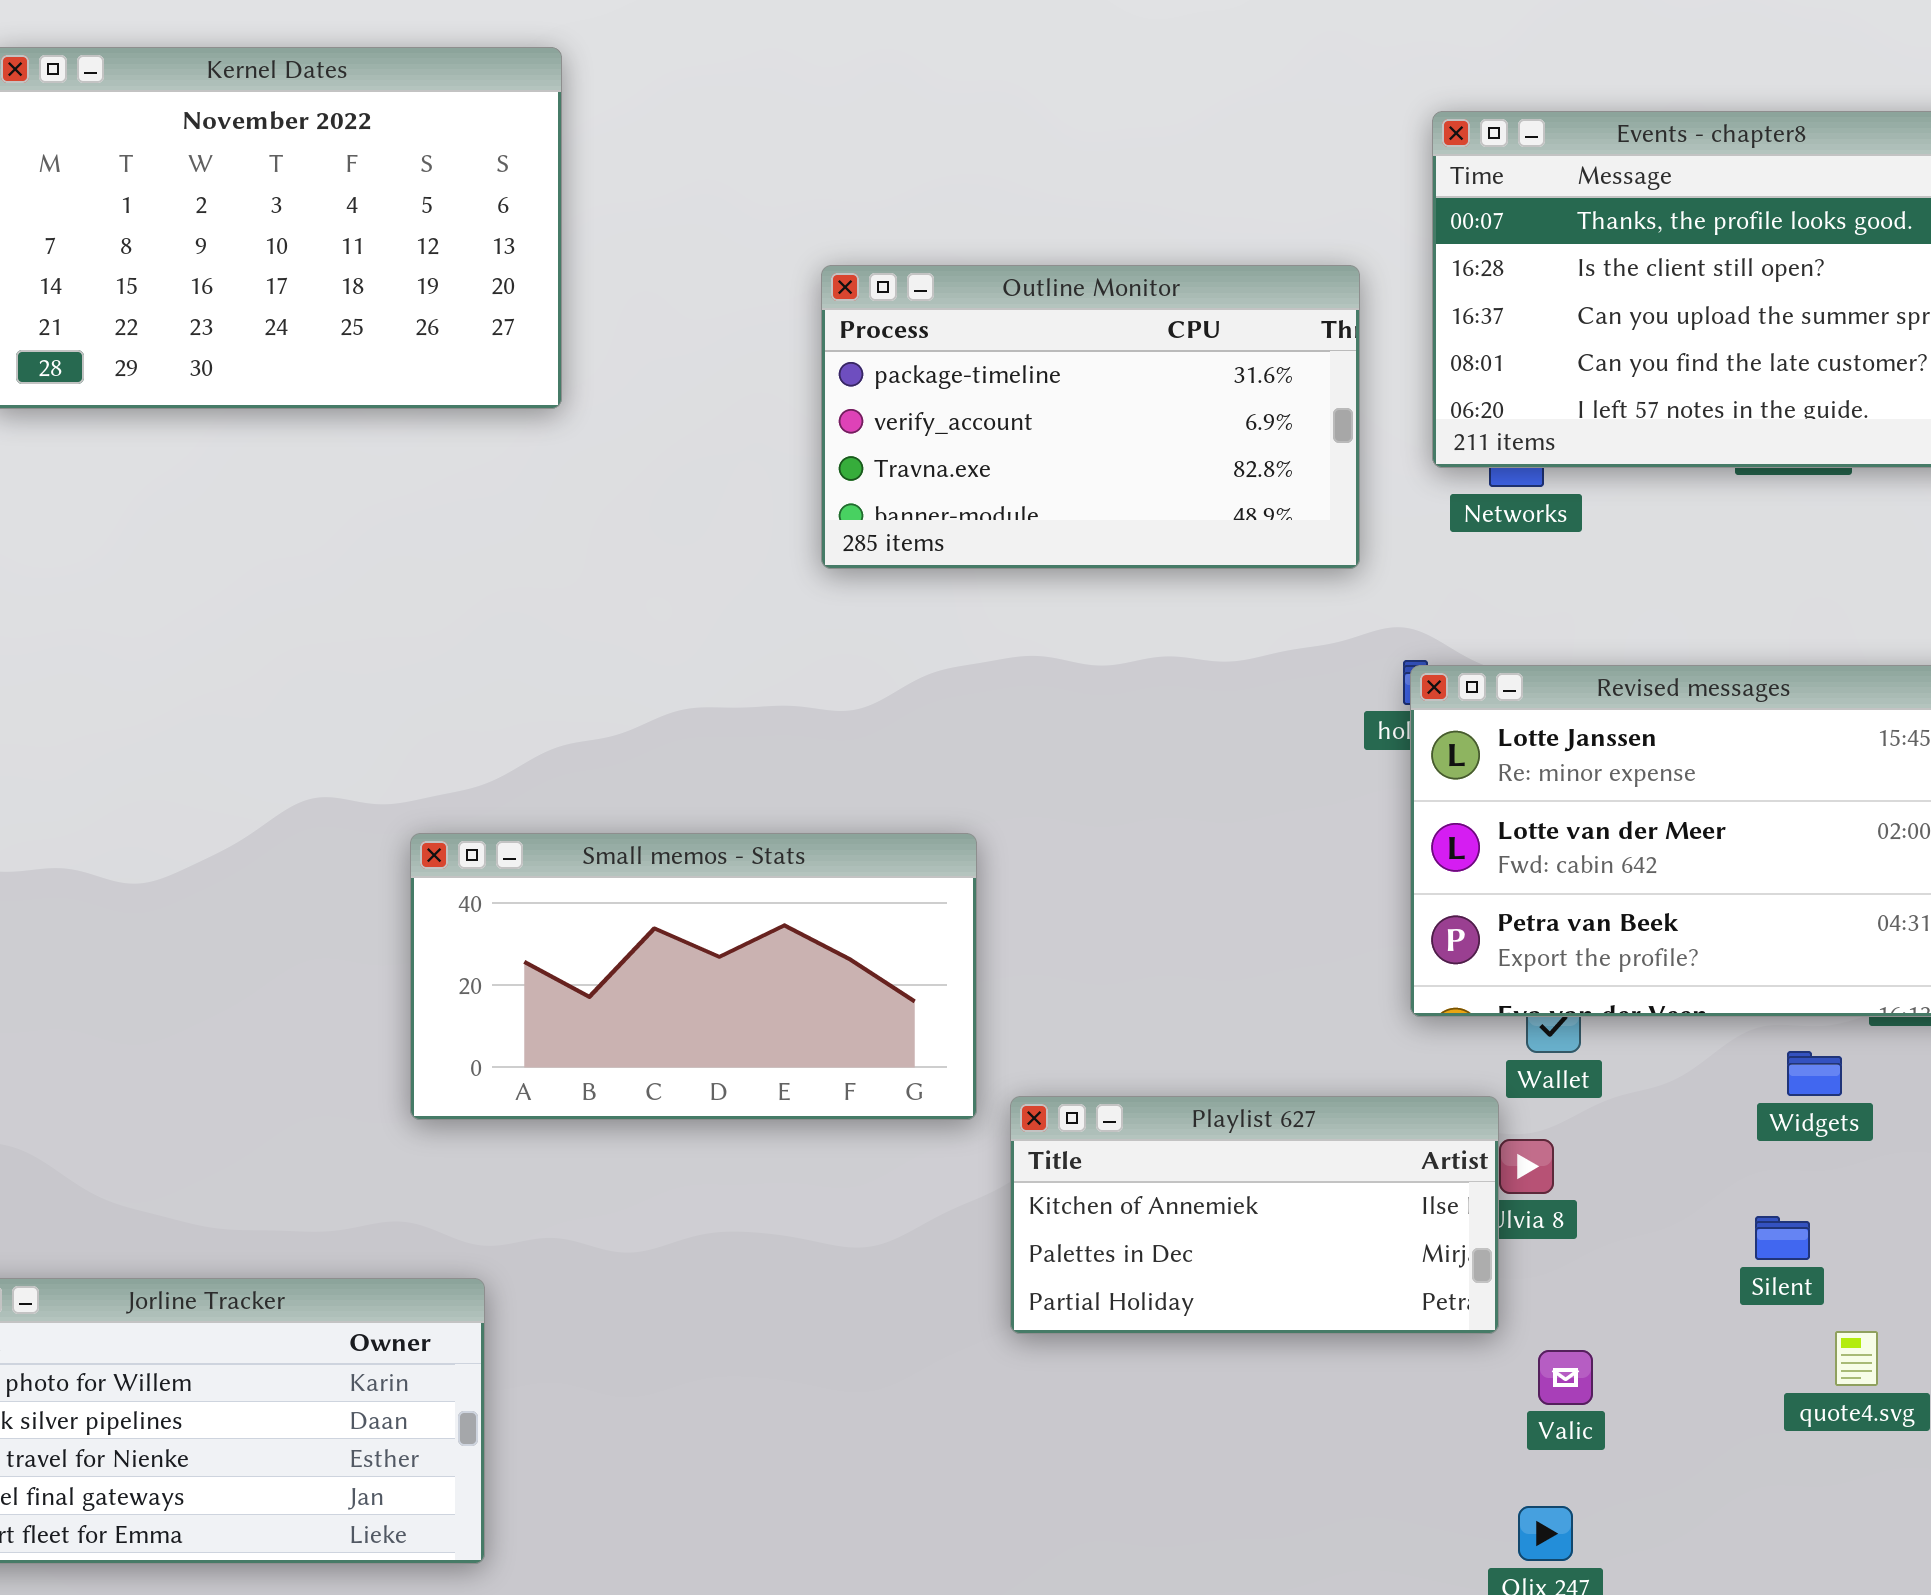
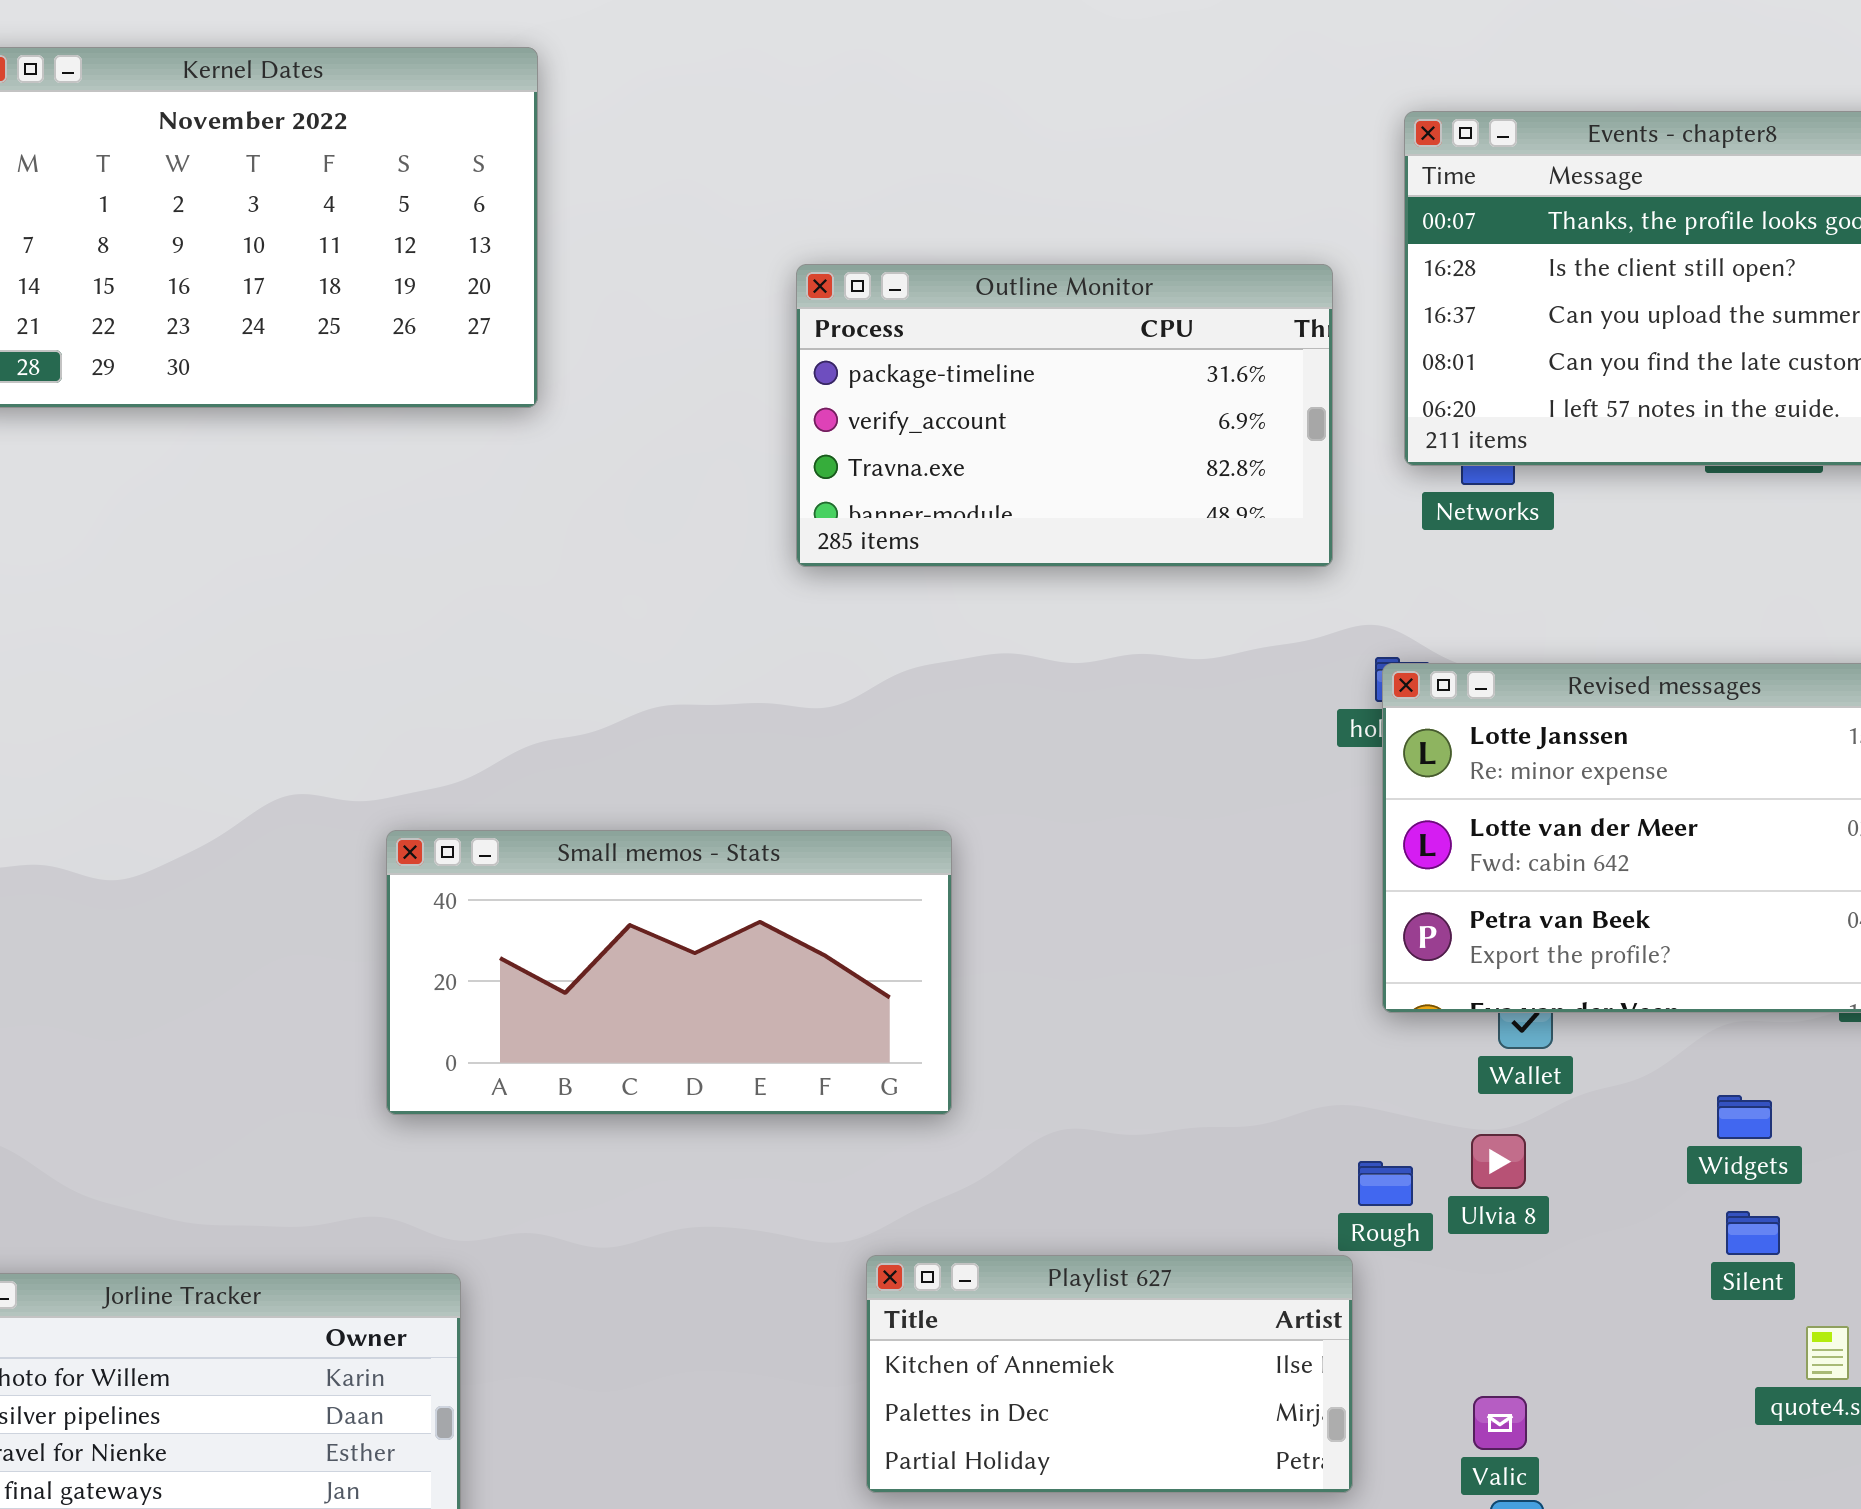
Widgets: [1787,1051,1842,1096] -> [1717,1095,1772,1139], moved
Playlist 627: [1010,1096,1499,1334] -> [866,1255,1353,1493], moved
Valic: [1538,1350,1593,1405] -> [1473,1396,1527,1450], moved

